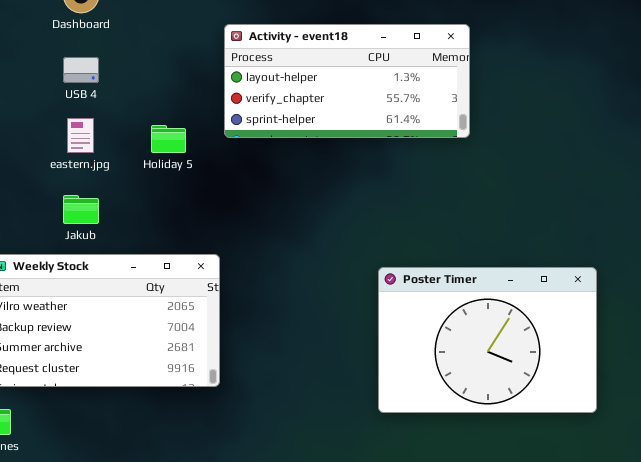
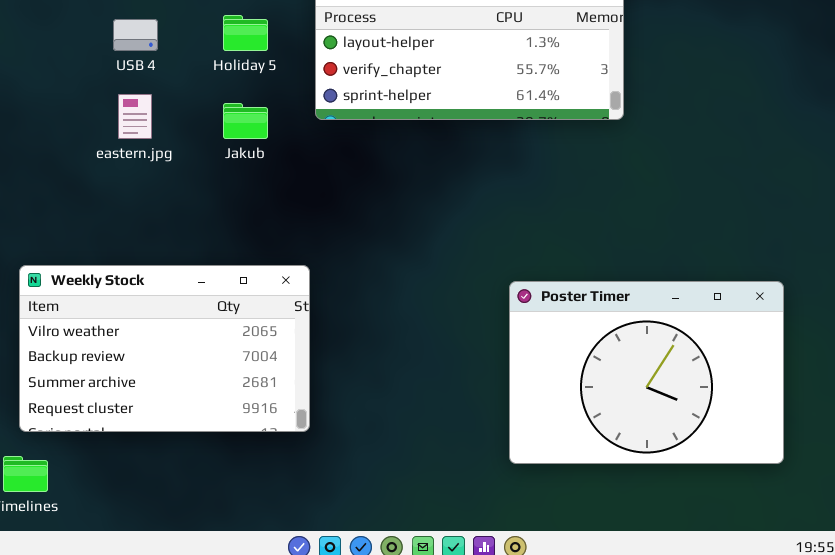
Holiday 5: [151,125,186,153] -> [223,15,268,51], moved
Jakub: [63,195,99,224] -> [223,103,268,139], moved

